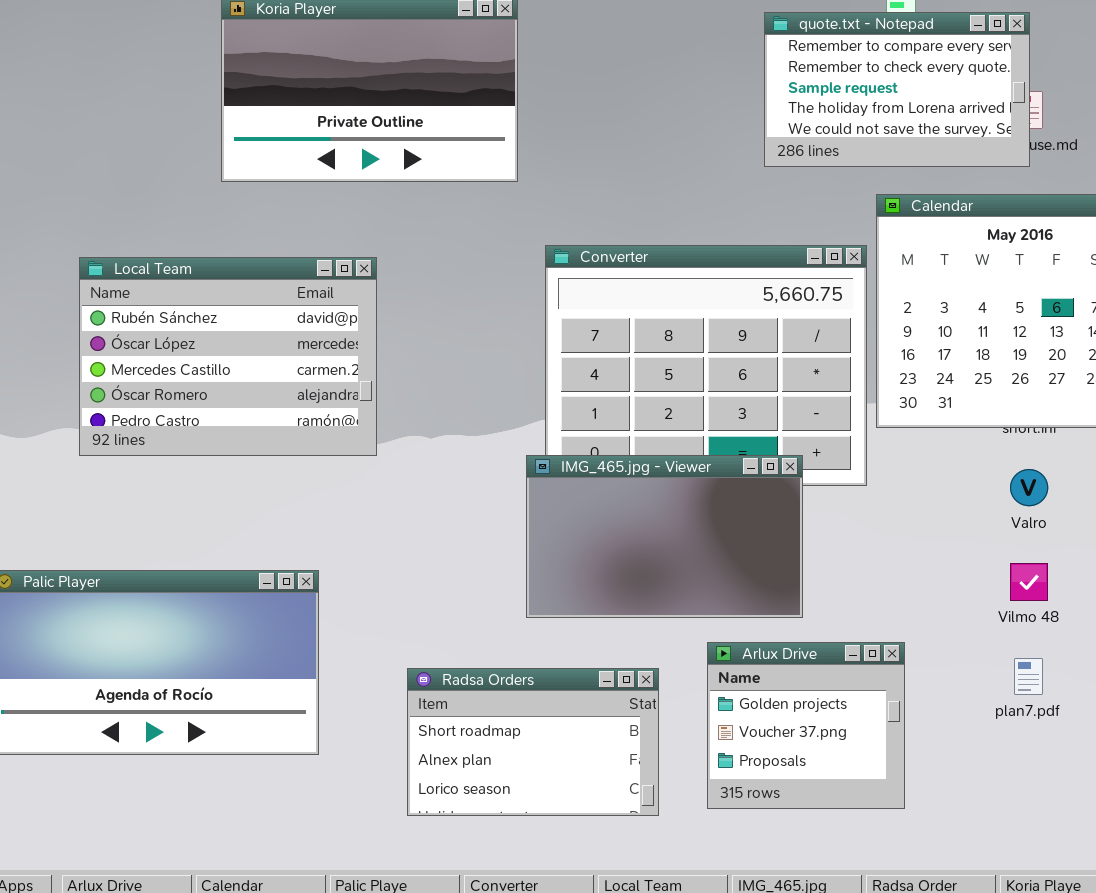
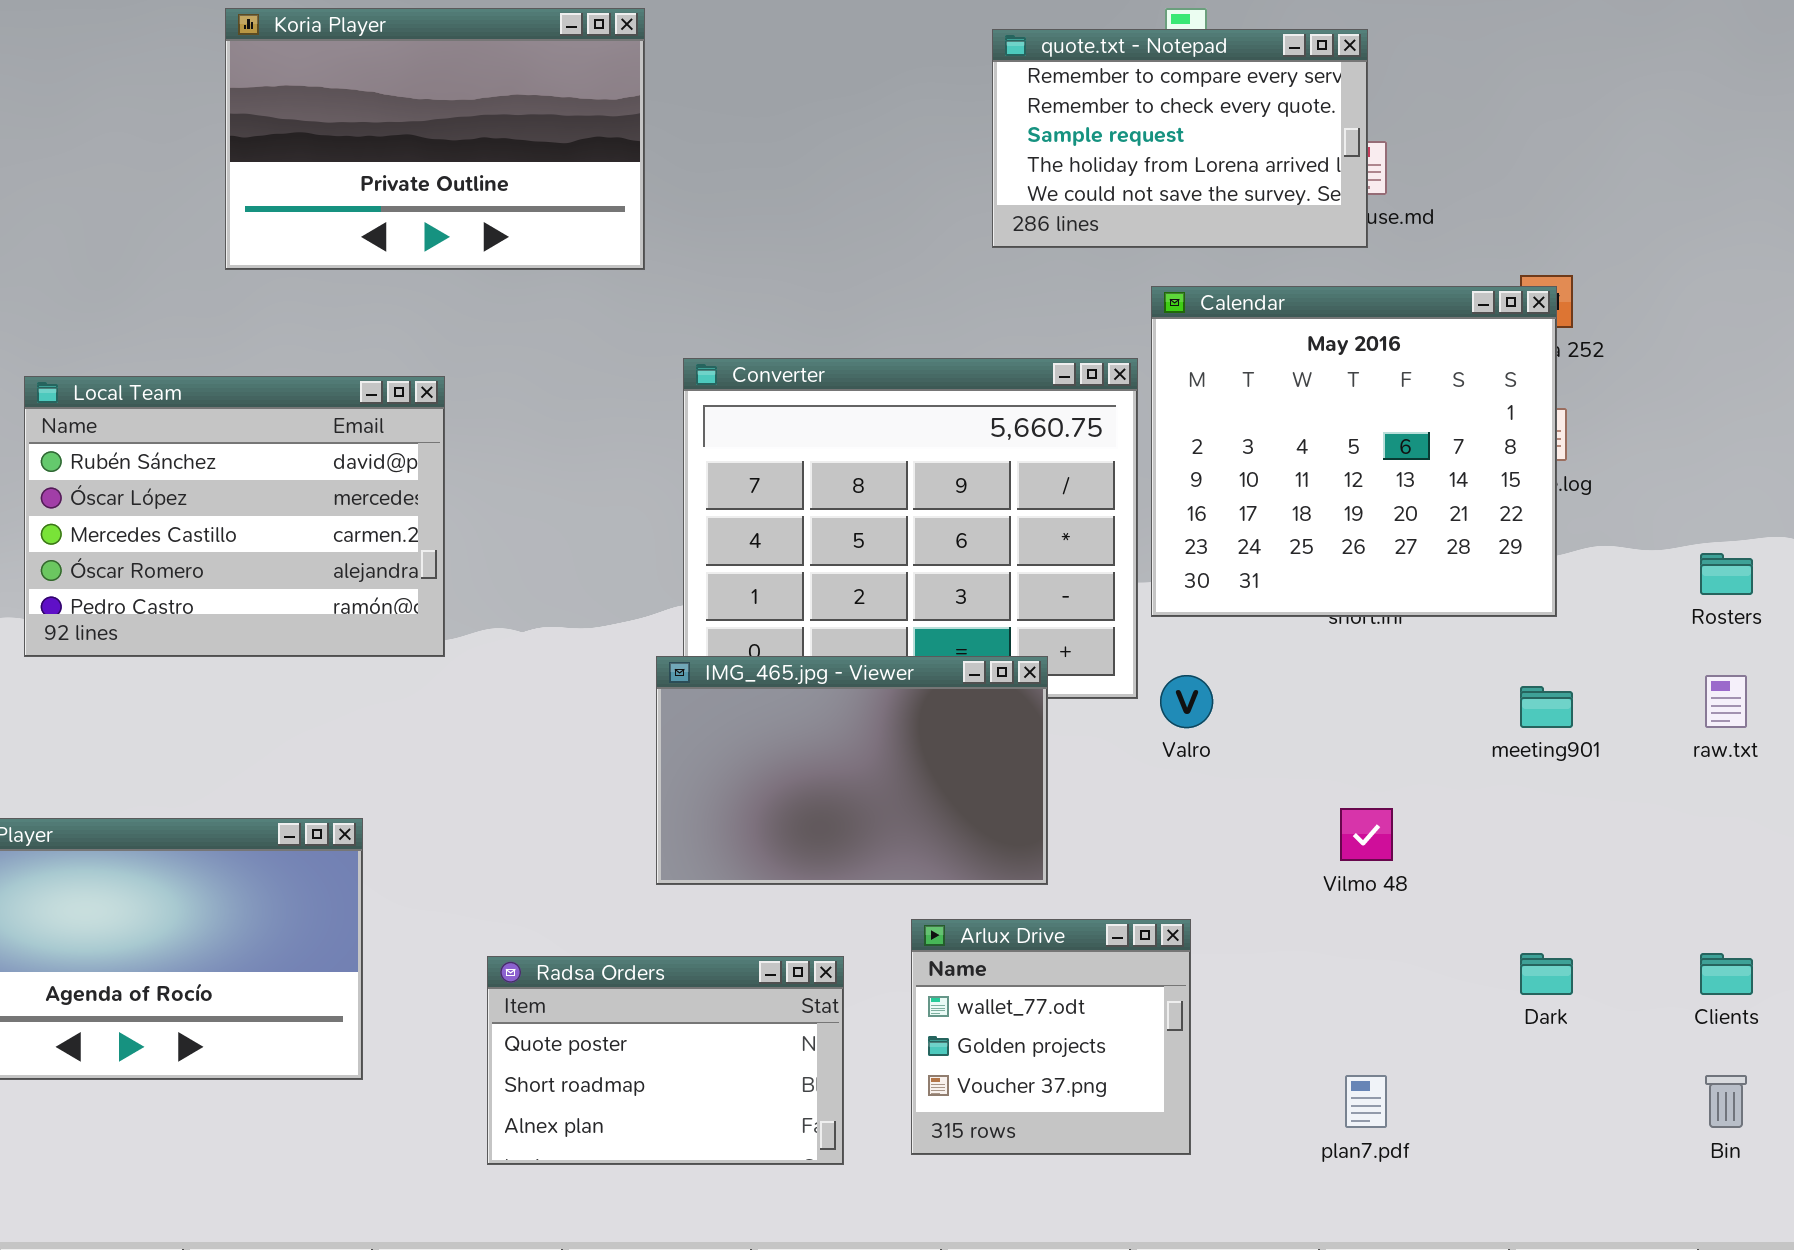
Valro: [1010,469,1048,506] -> [1160,675,1213,728], moved
Arlux Drive: [707,642,905,809] -> [911,919,1191,1155], scrolled up 1 row
plan7.pdf: [1014,658,1043,695] -> [1345,1075,1387,1128], moved
Radsa Orders: [407,668,659,816] -> [487,956,844,1165], scrolled up 1 row

